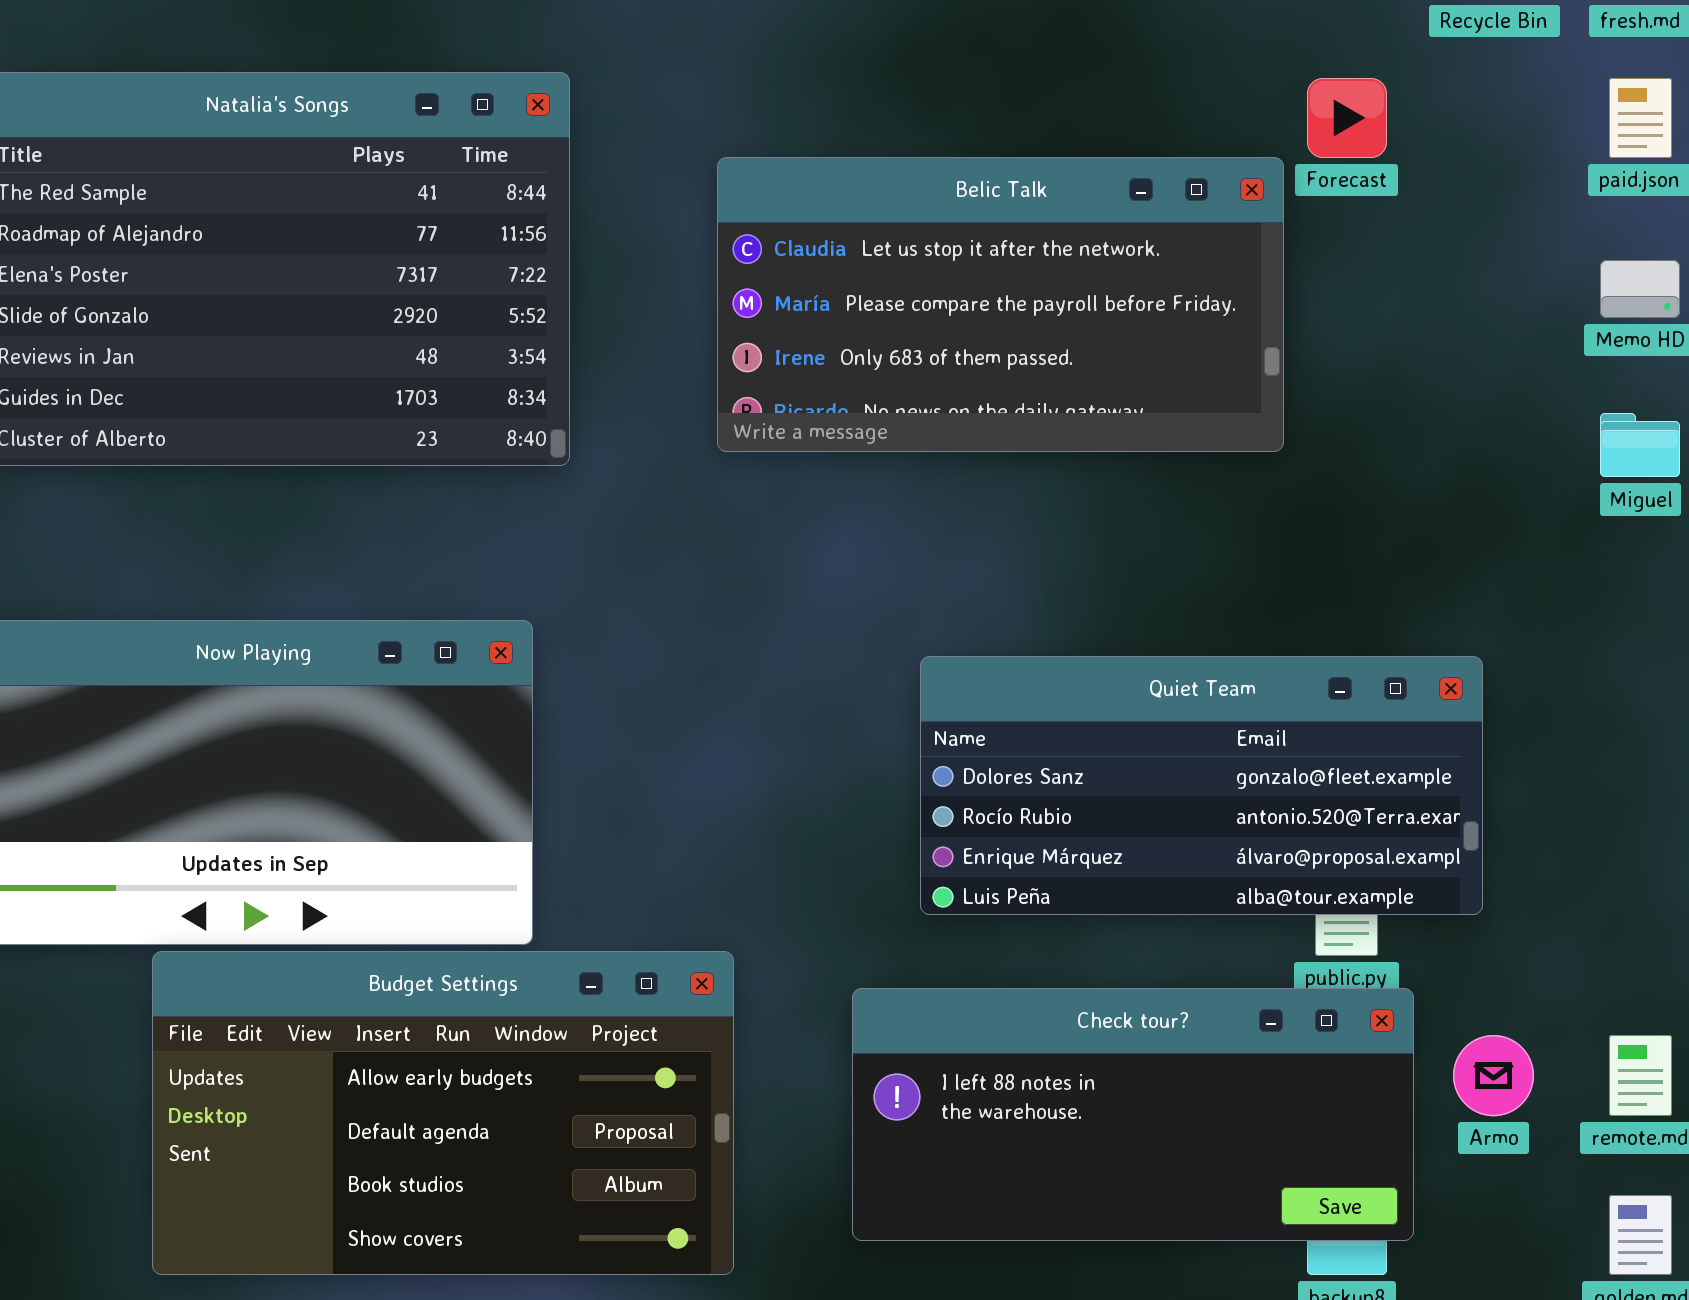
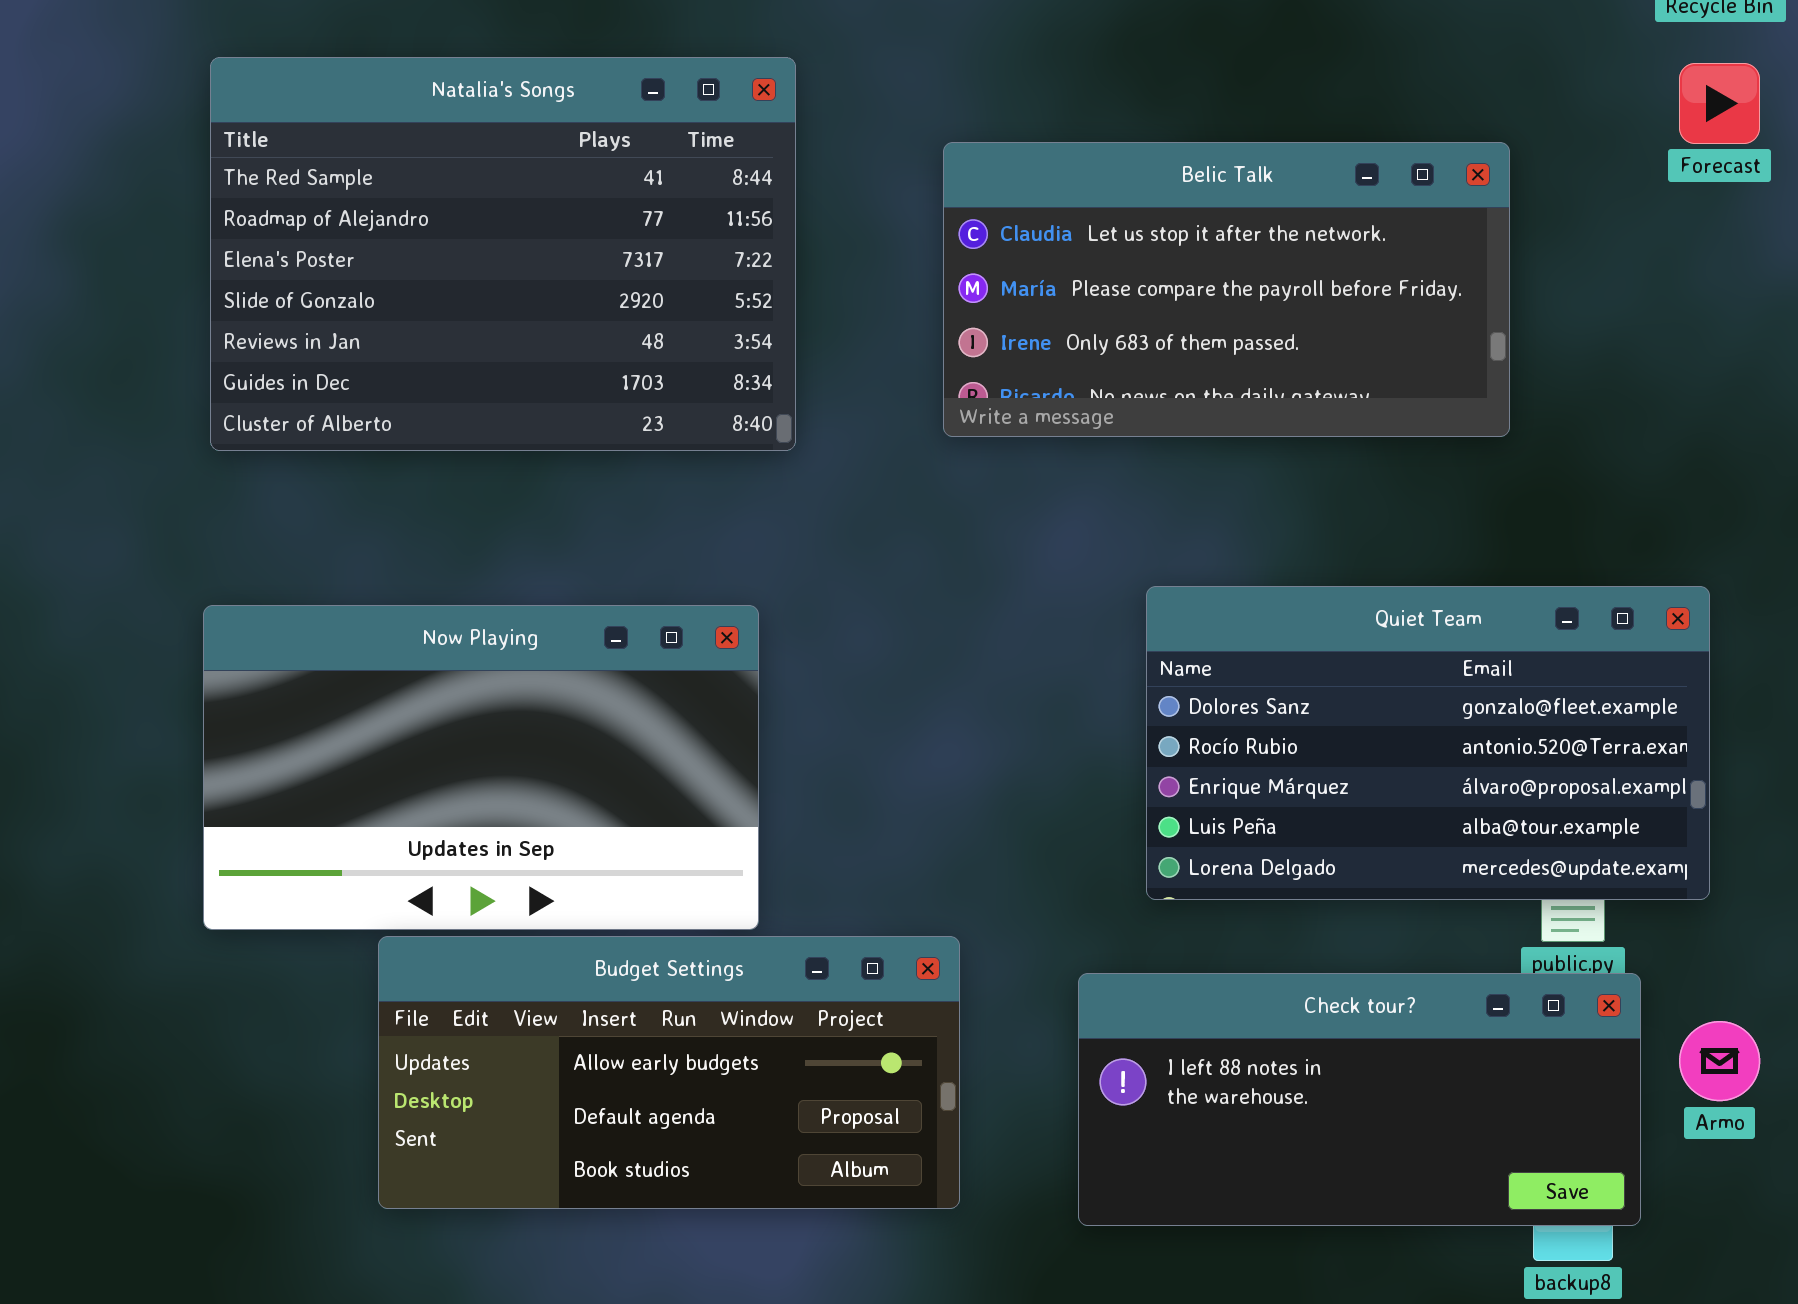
Forecast: [1307,78,1387,158] -> [1679,63,1760,144], moved
Quiet Team: [920,656,1483,915] -> [1146,586,1710,900], resized
Budget Settings: [152,951,734,1275] -> [378,936,960,1209], resized

